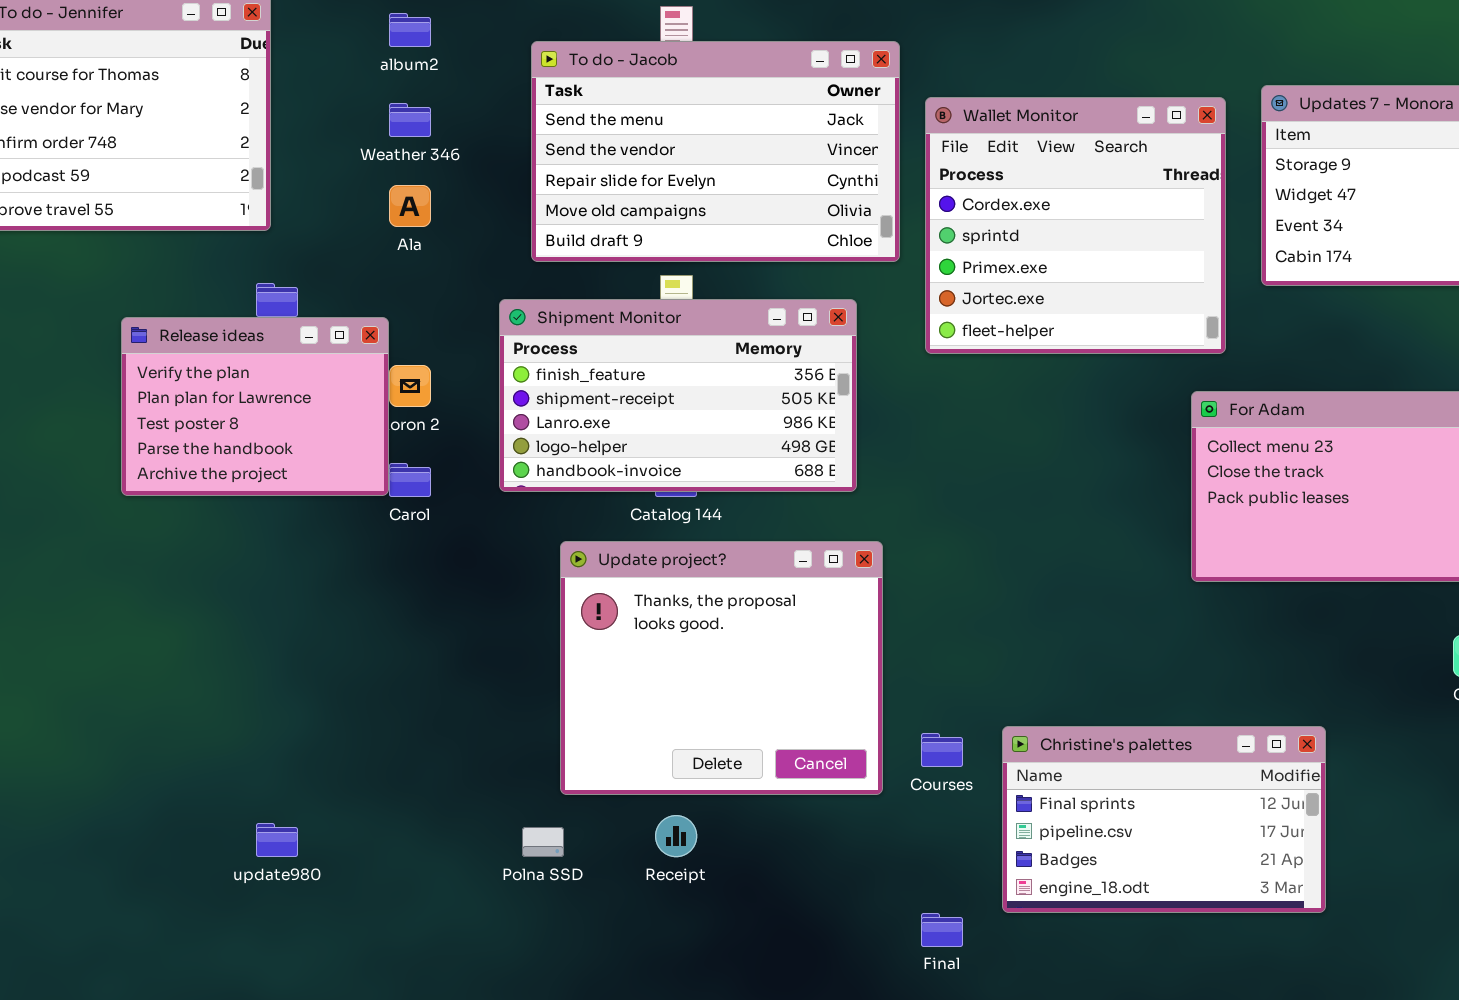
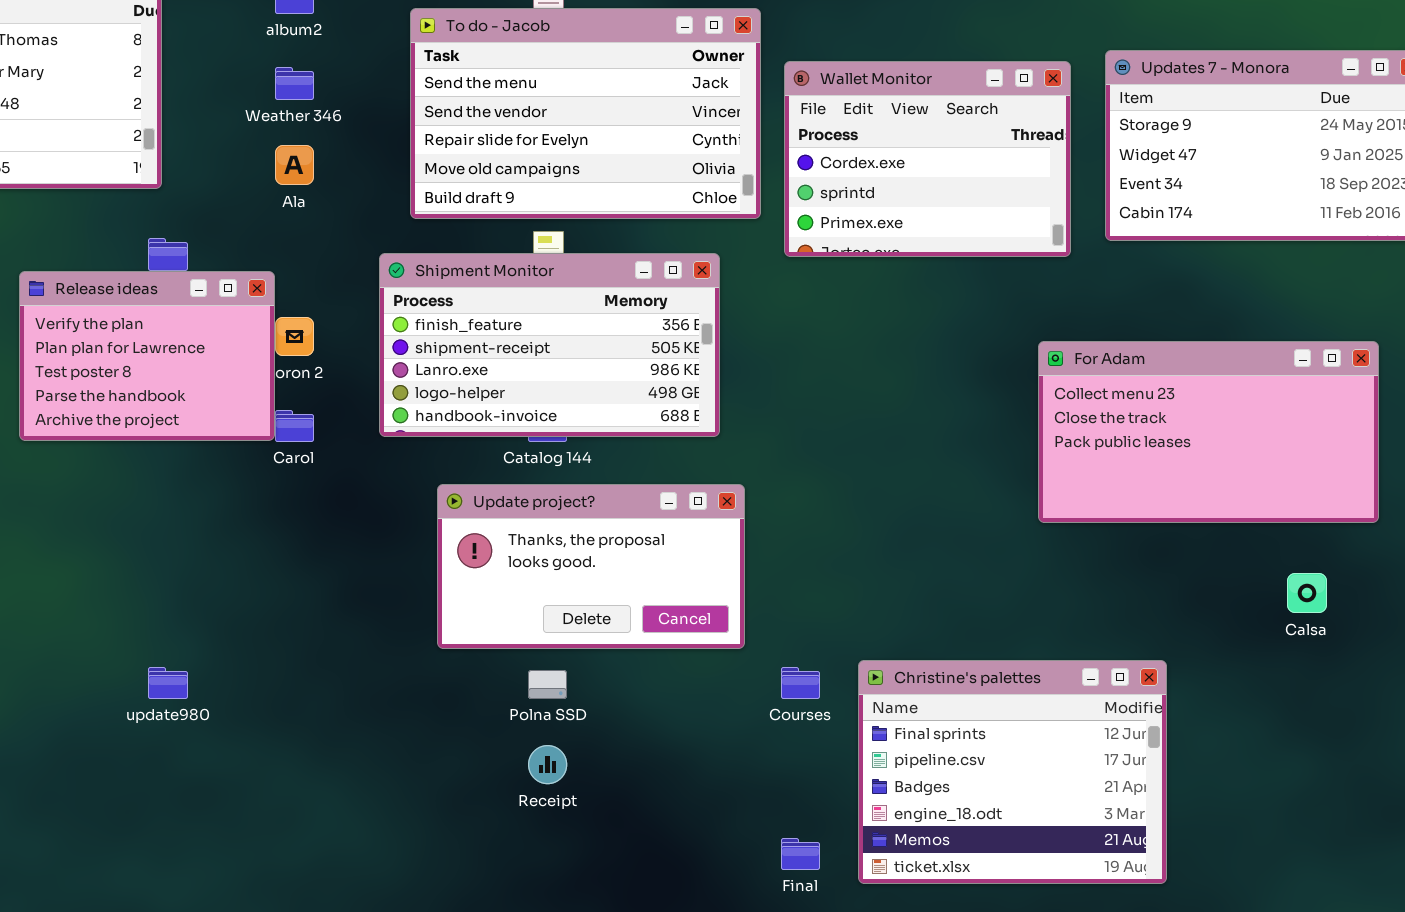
Wallet Monitor: [925,97,1226,354] -> [784,61,1071,257], resized
Update project?: [560,541,883,795] -> [437,484,745,649], resized
Christine's palettes: [1002,726,1326,913] -> [858,660,1167,884], resized
update980: [256,823,298,857] -> [148,667,188,699], moved
Polna SSD: [522,827,564,857] -> [528,670,567,699], moved

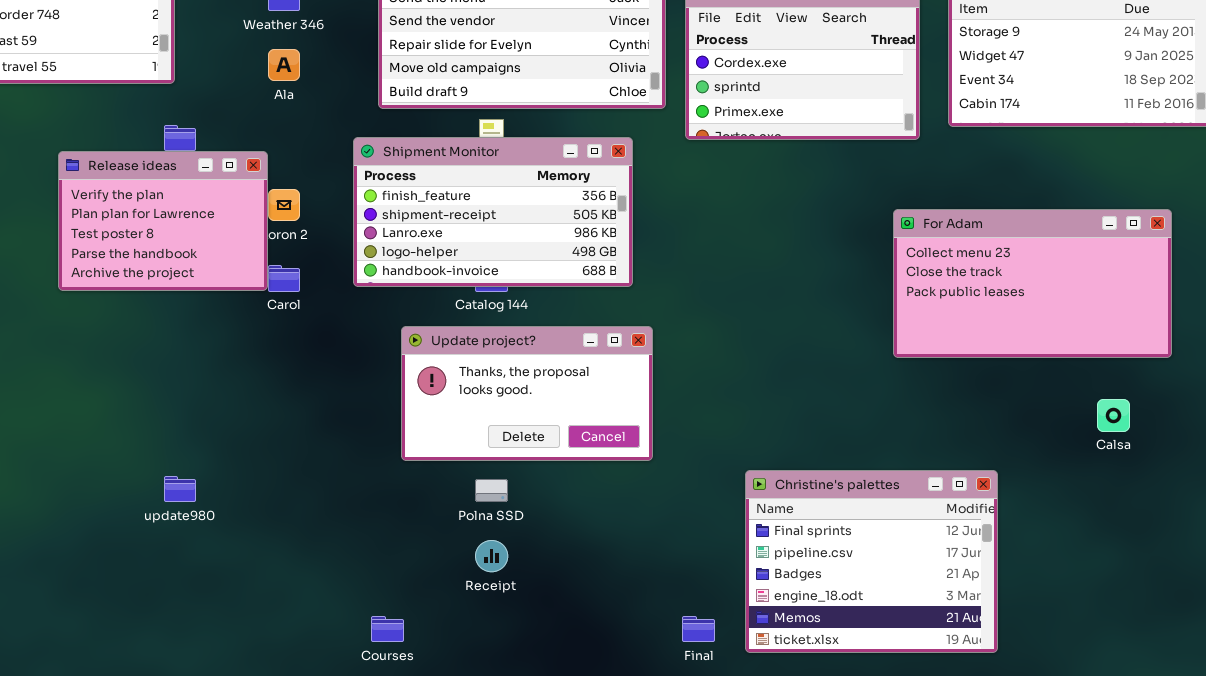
Courses: [781,667,820,699] -> [371,616,404,642], moved

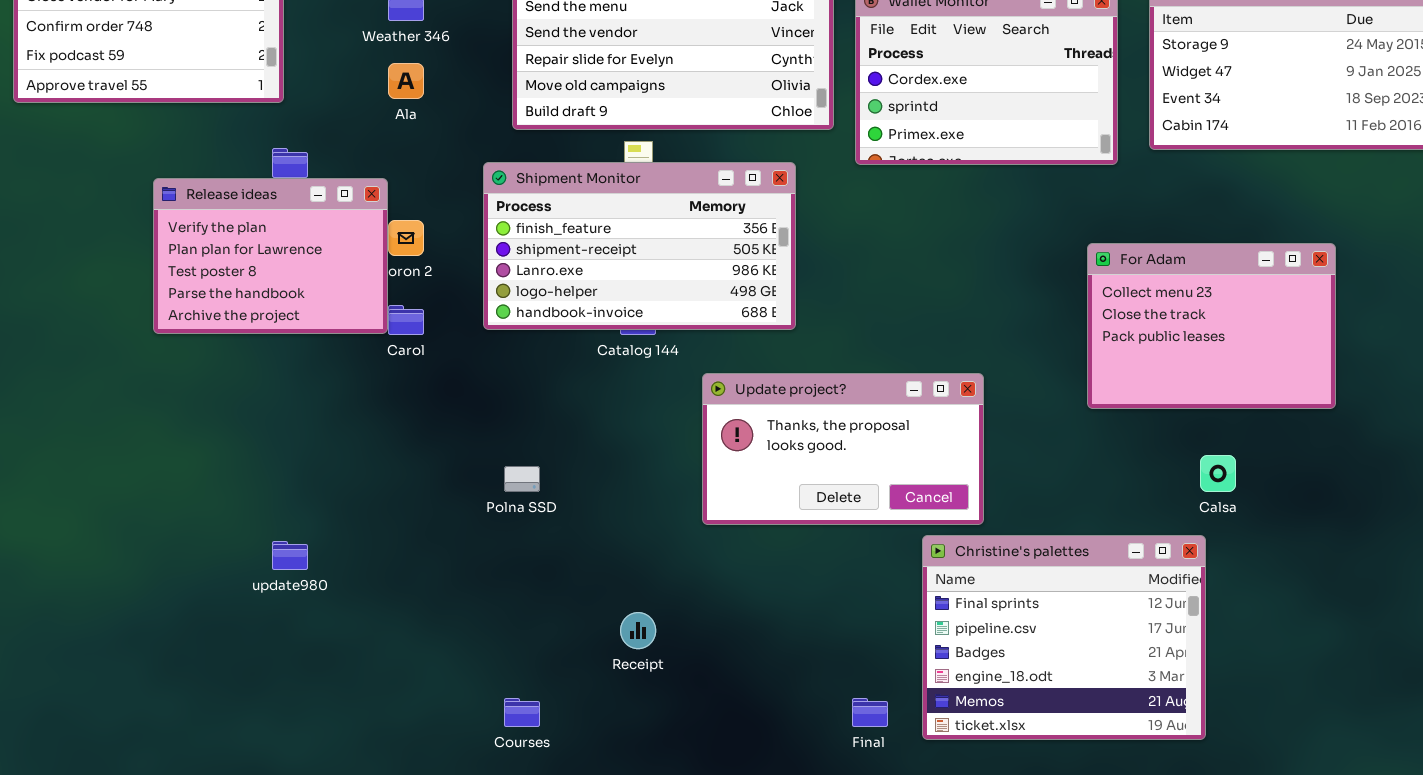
For Adam: [893,209,1172,358] -> [1087,243,1336,409], resized
Update project?: [401,326,653,461] -> [702,373,984,525], moved
Calsa: [1097,399,1130,432] -> [1200,455,1236,492], moved
Polna SSD: [475,479,508,502] -> [504,466,540,492], moved

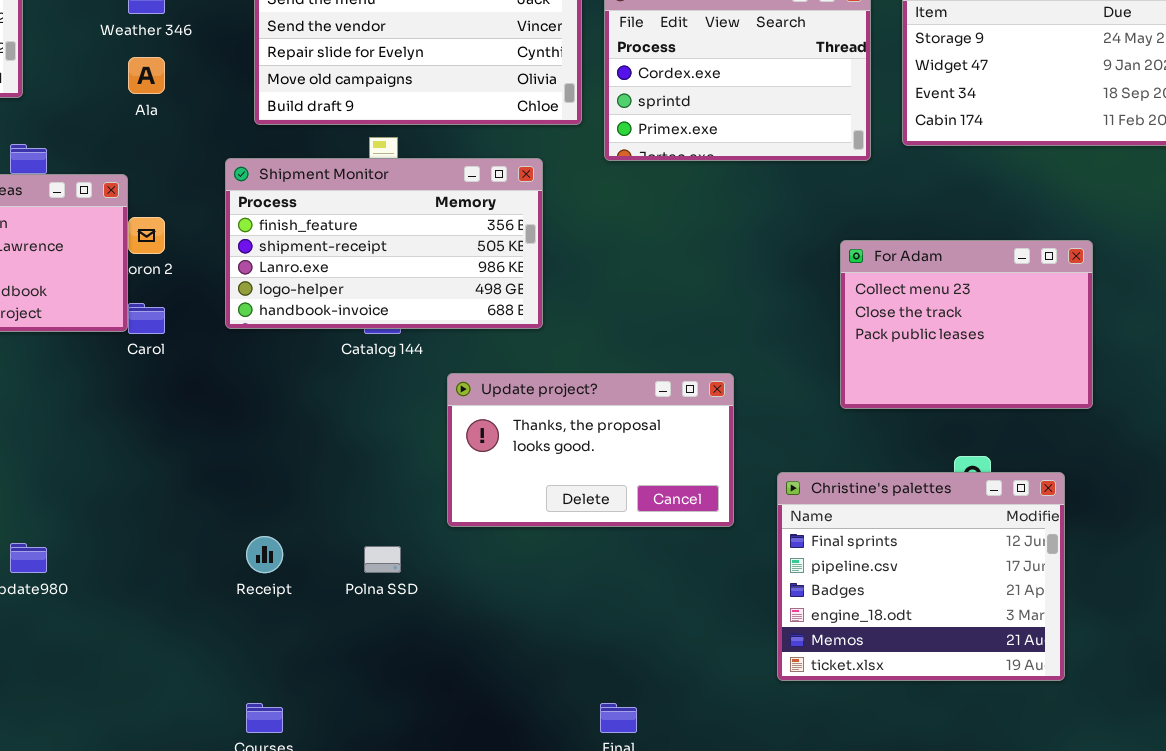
Polna SSD: [504,466,540,492] -> [364,546,401,573], moved
Christine's palettes: [922,535,1206,740] -> [777,472,1065,681], moved
Receipt: [620,612,656,649] -> [246,536,283,573], moved

